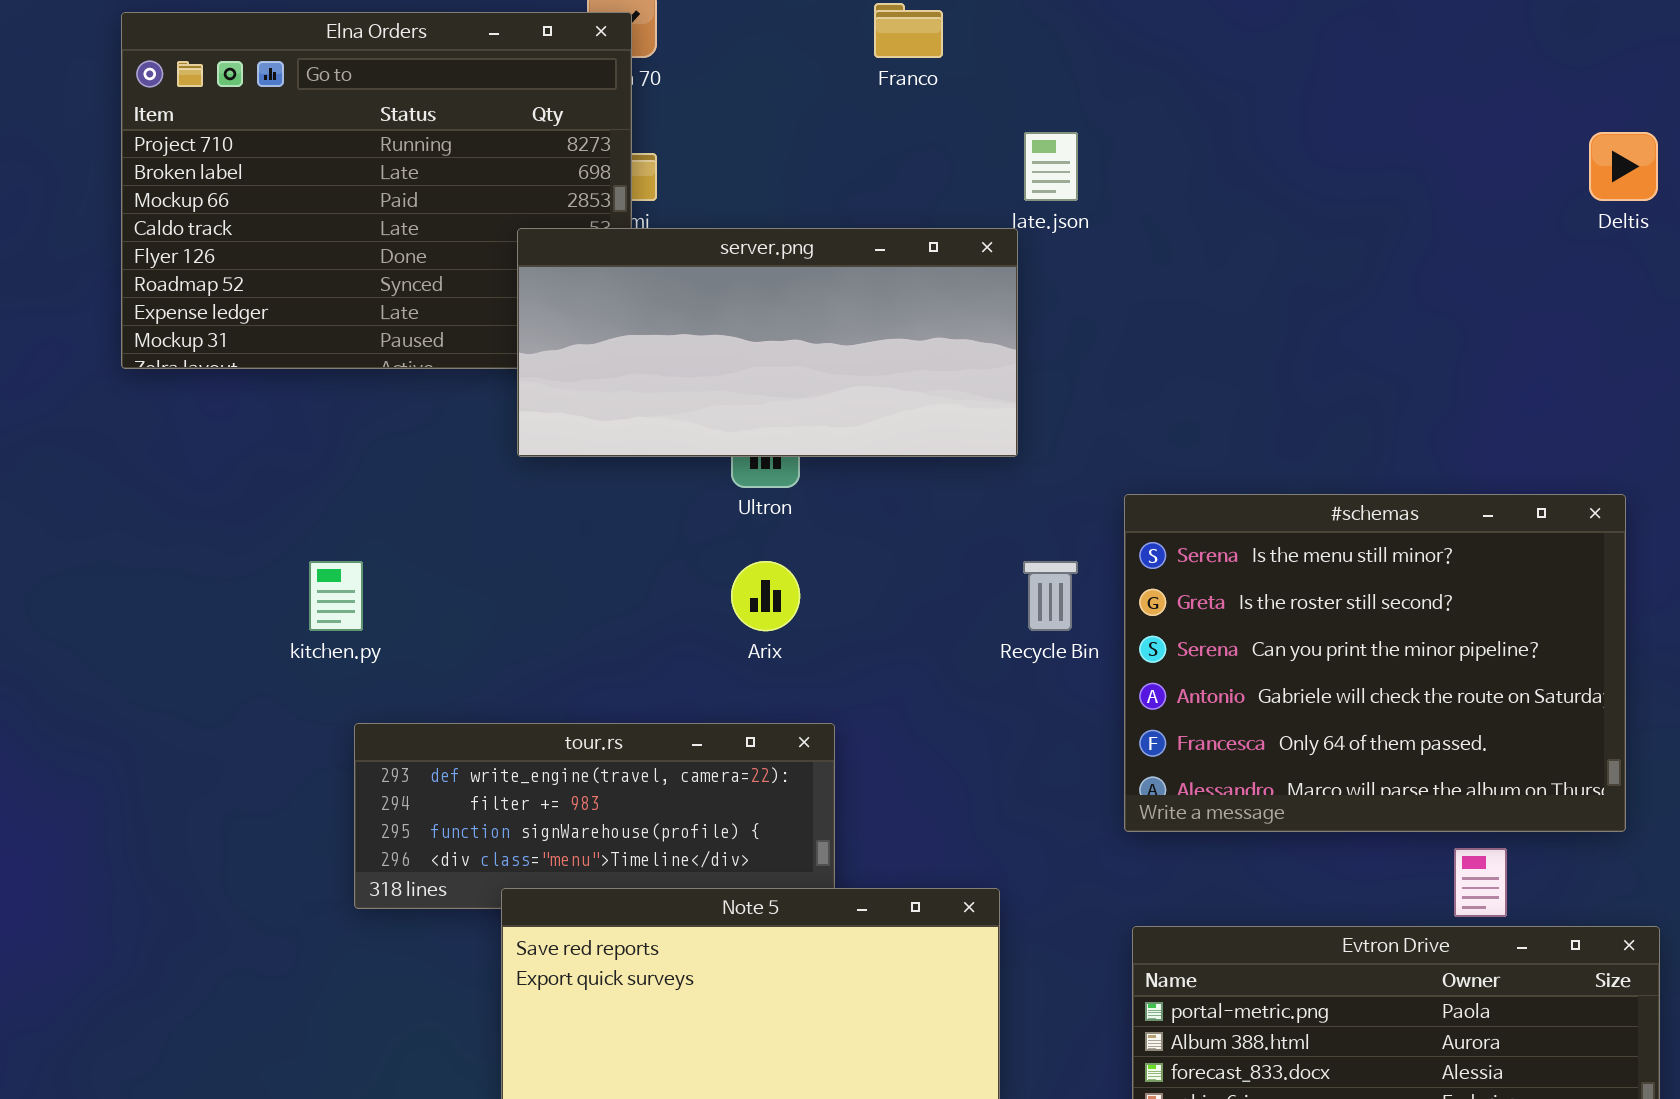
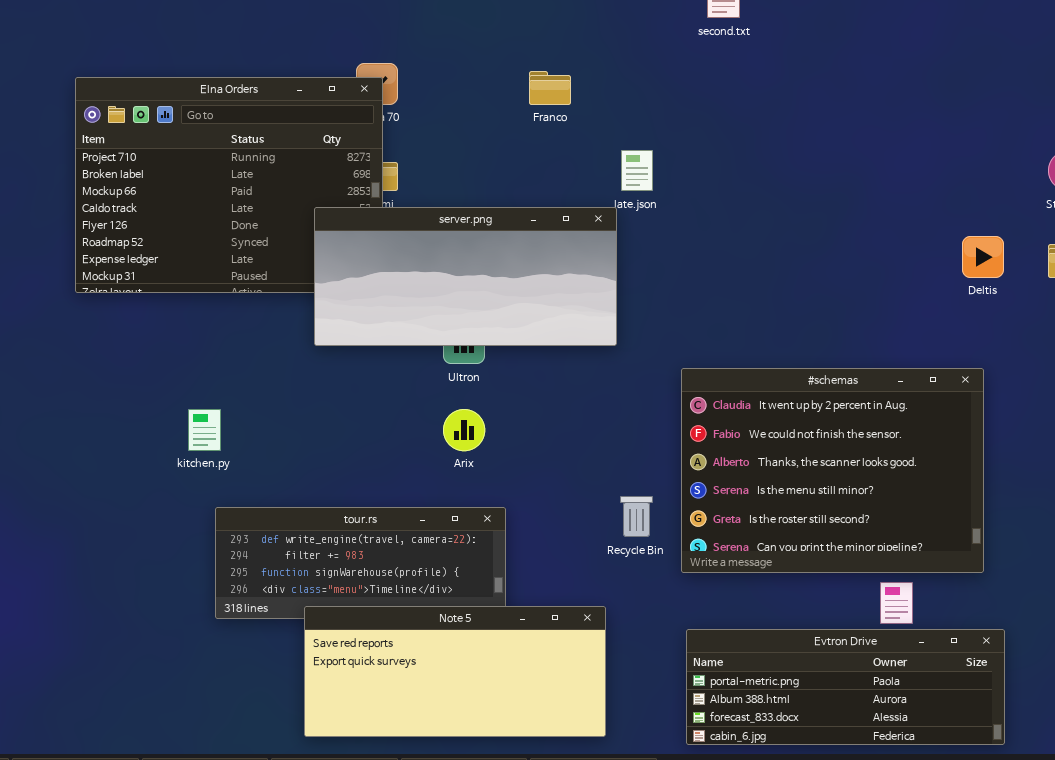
Deltis: [1589,132,1658,201] -> [962,236,1004,278], moved
#schemas: [1124,494,1626,832] -> [681,368,984,573], scrolled up 3 rows
Recycle Bin: [1023,561,1078,631] -> [620,496,653,537], moved

